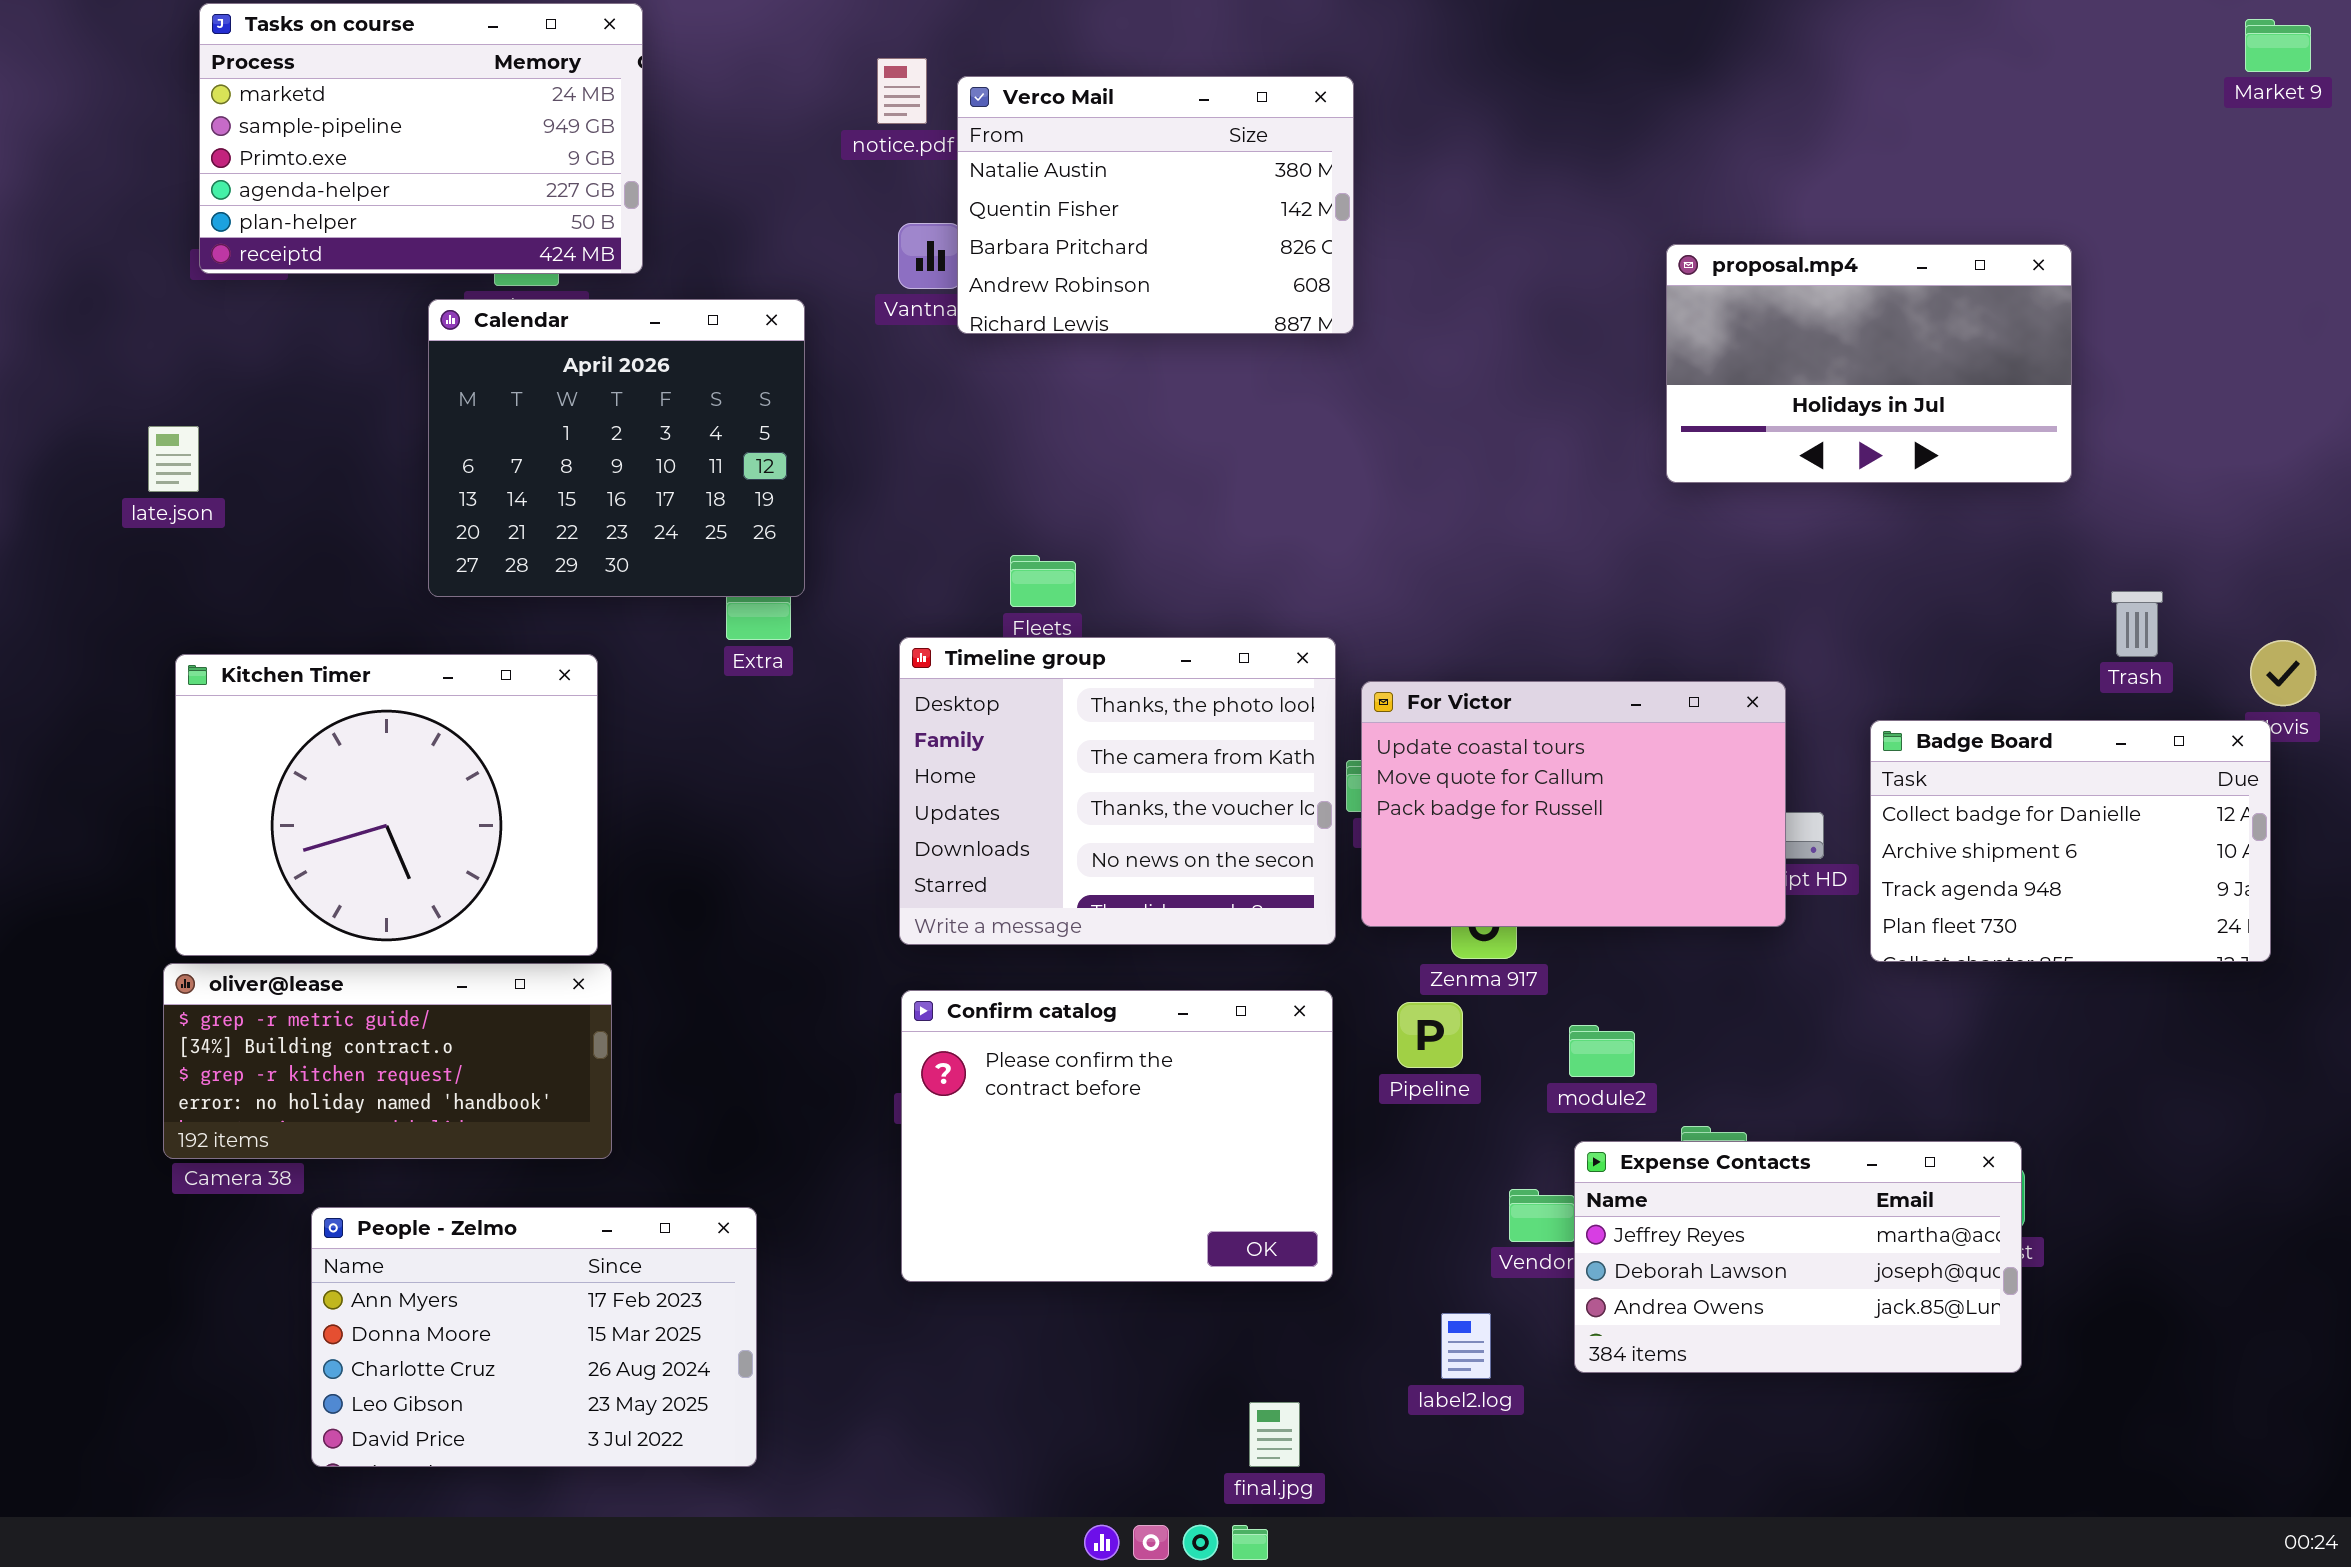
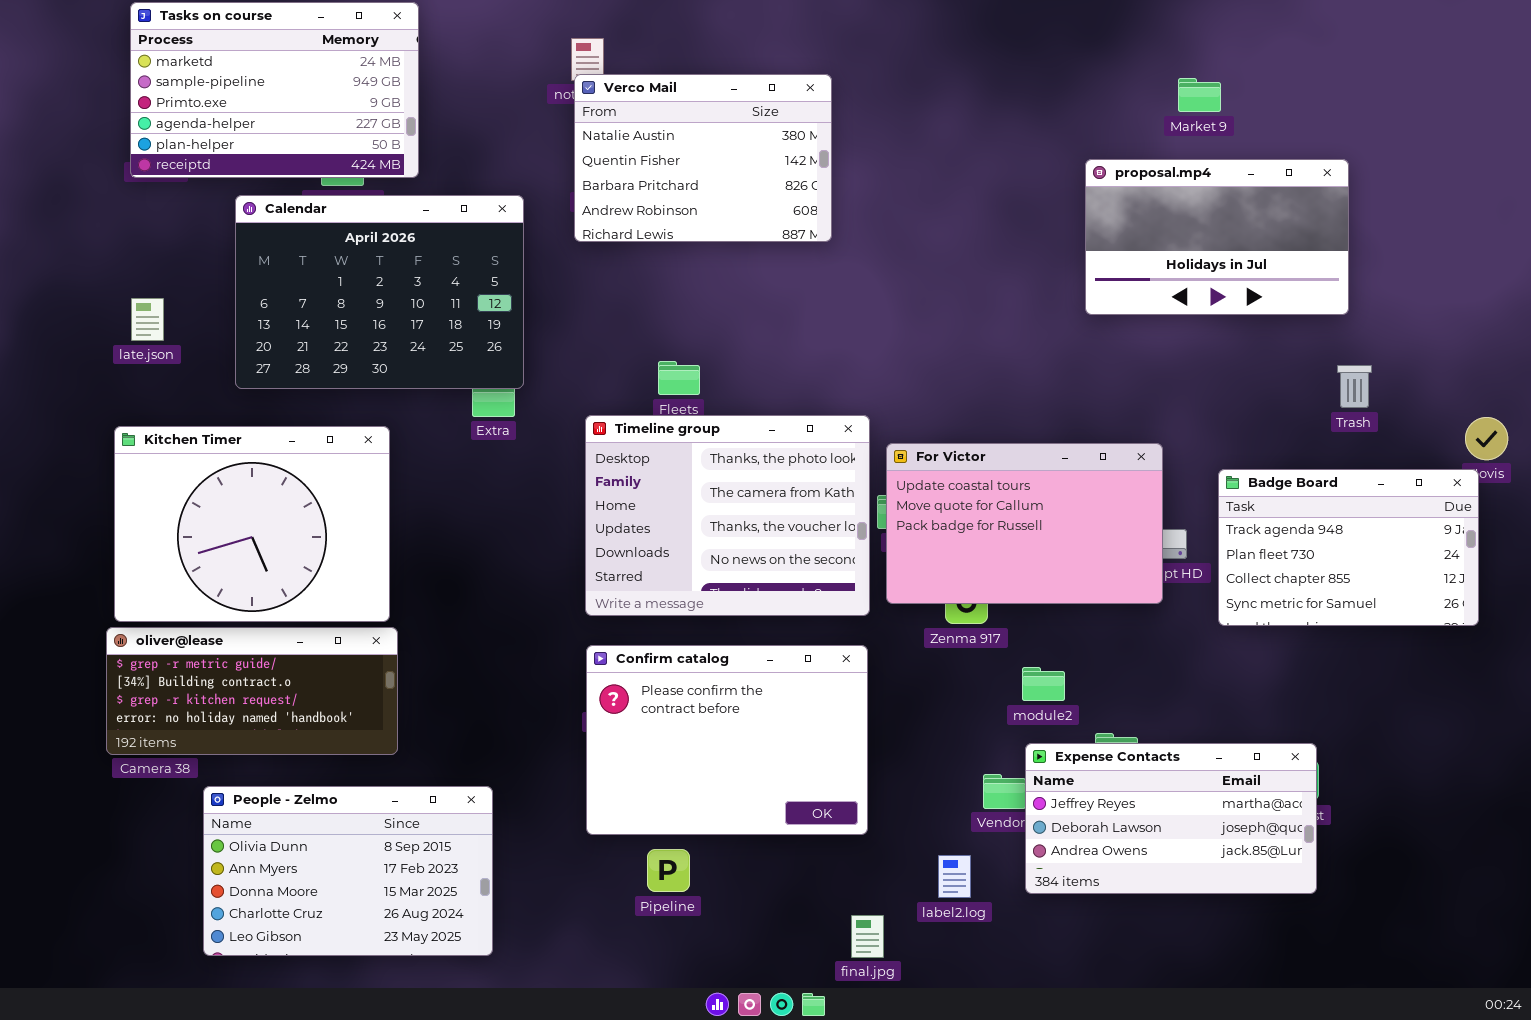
Market 9: [2245,19,2311,72] -> [1178,78,1221,112], moved
Verco Mail: [957,76,1354,334] -> [574,74,832,242], moved
Calendar: [428,299,805,597] -> [235,195,524,389], resized
late.json: [148,426,199,492] -> [131,298,164,341], moved
Trash: [2111,591,2163,657] -> [1337,365,1372,408], moved
Badge Board: [1870,720,2271,962] -> [1218,469,1479,626], scrolled down 2 rows
Pipeline: [1397,1002,1463,1068] -> [647,849,690,892], moved
People - Zelmo: [311,1207,757,1467] -> [203,786,493,956], scrolled up 1 row
final.jpg: [1249,1402,1300,1467] -> [851,915,884,958], moved

